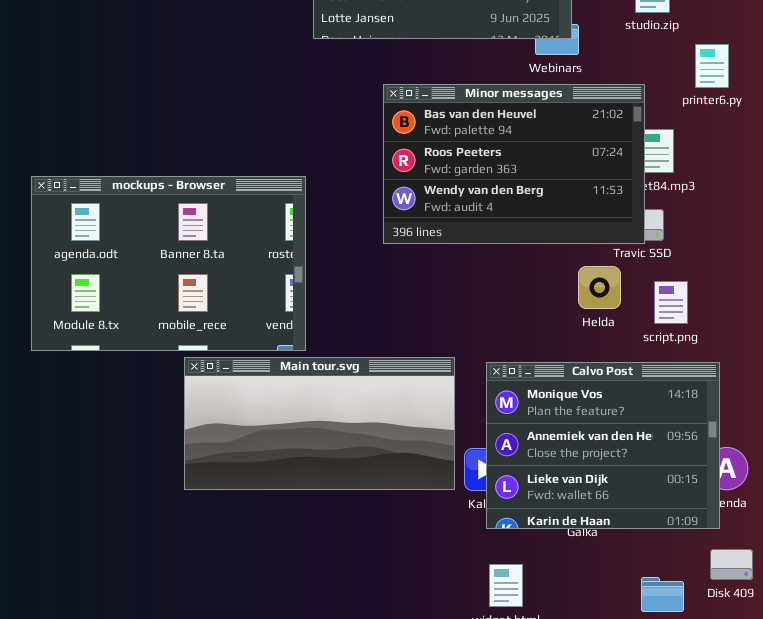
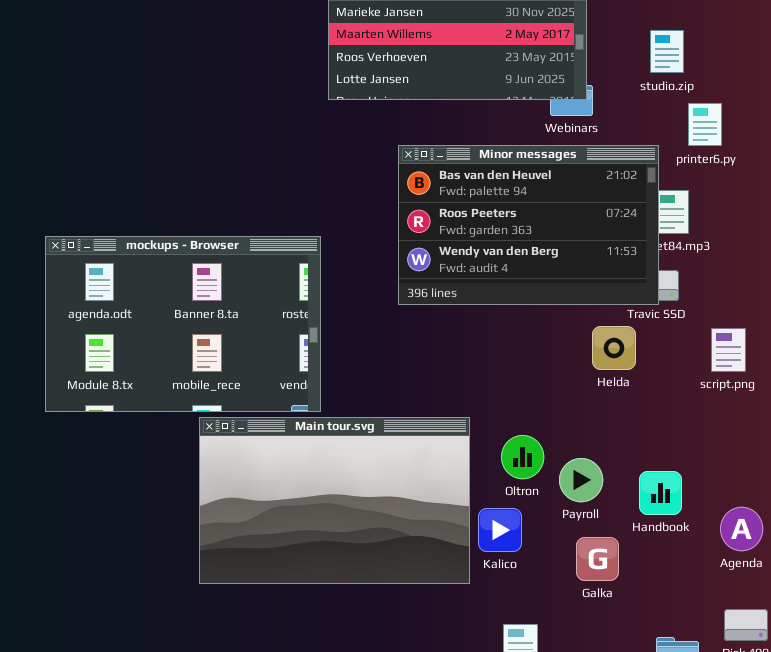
printer6.py: [695,44,729,88] -> [688,103,722,146], moved
script.png: [654,281,688,324] -> [711,328,746,372], moved
Main tour.svg: [184,357,455,490] -> [199,417,470,584], resized
Calvo Post: [486,362,720,529] -> none, closed

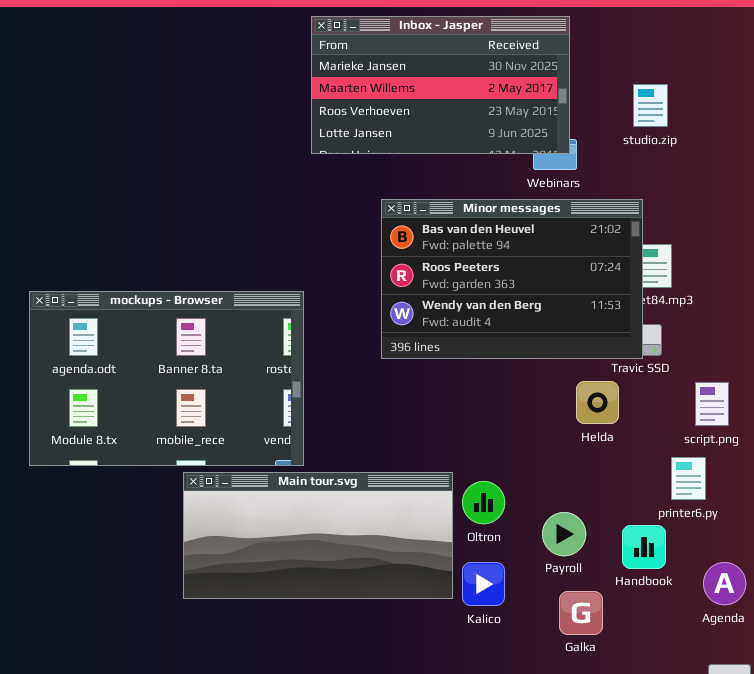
printer6.py: [688,103,722,146] -> [671,457,706,500], moved
Main tour.svg: [199,417,470,584] -> [183,472,453,599], resized
Oltron: [501,435,544,479] -> [462,481,505,524], moved

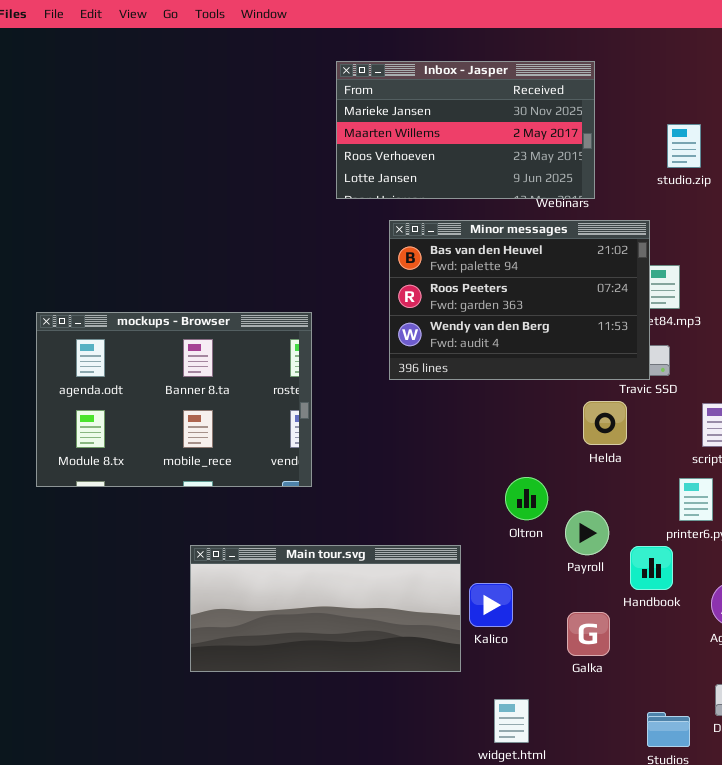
Inbox - Jasper: [311,16,570,154] -> [336,61,595,199], moved
studio.zip: [633,84,668,127] -> [667,124,701,168], moved
Main tour.svg: [183,472,453,599] -> [190,545,461,672], moved
Oltron: [462,481,505,524] -> [505,477,548,520], moved
Payroll: [542,512,586,556] -> [565,511,609,555], moved

